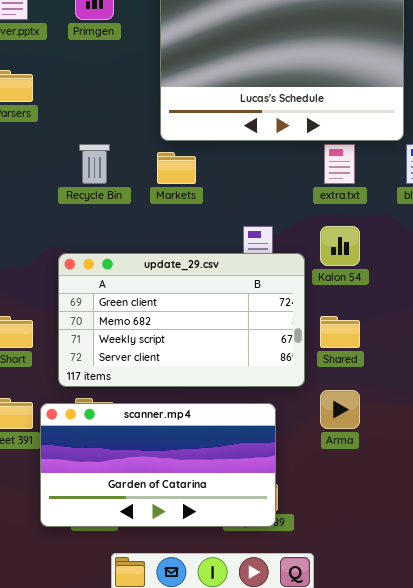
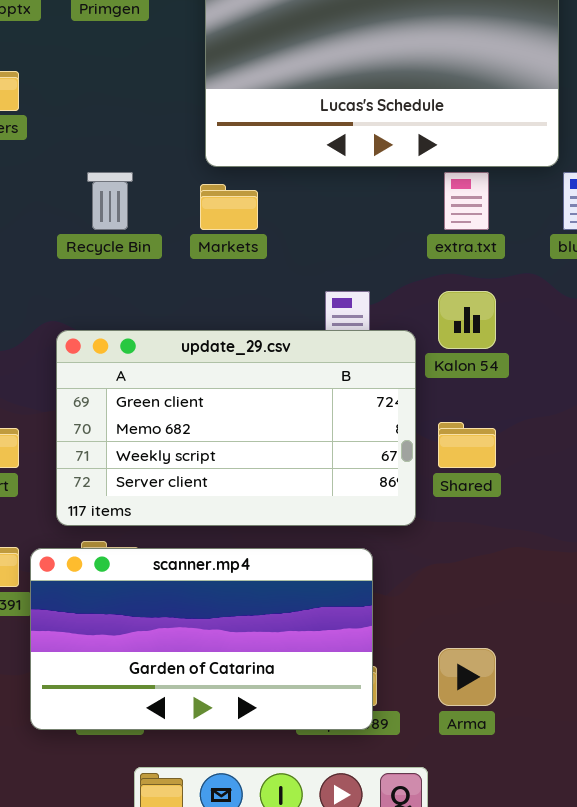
Arma: [320,390,360,429] -> [438,648,496,706], moved

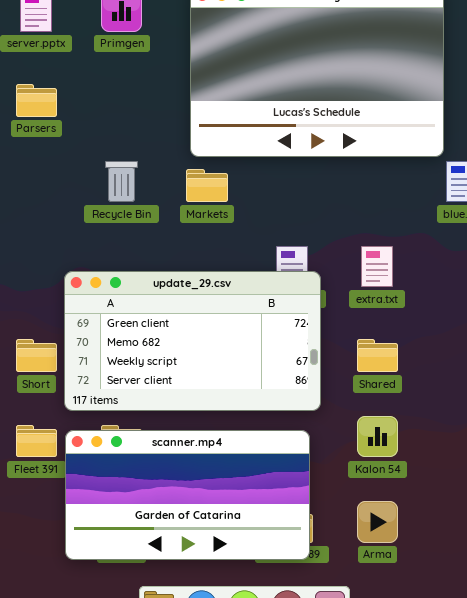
extra.txt: [444,172,489,230] -> [361,246,393,287], moved
Kalon 54: [438,291,496,349] -> [357,416,398,457], moved
update_29.csv: [56,330,416,526] -> [64,271,321,411], moved

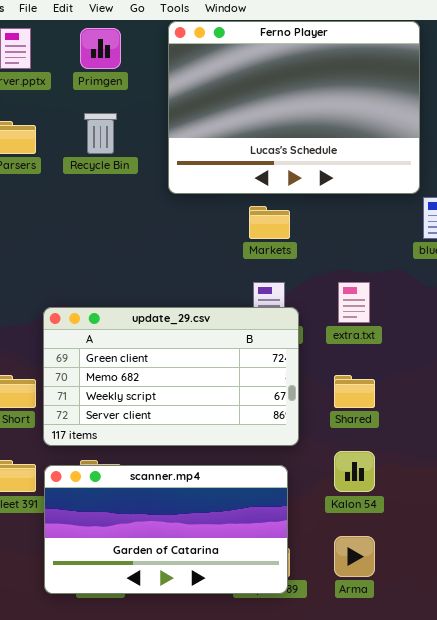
Recycle Bin: [105,161,138,202] -> [84,113,117,154], moved
Markets: [186,169,228,202] -> [249,206,290,239], moved

